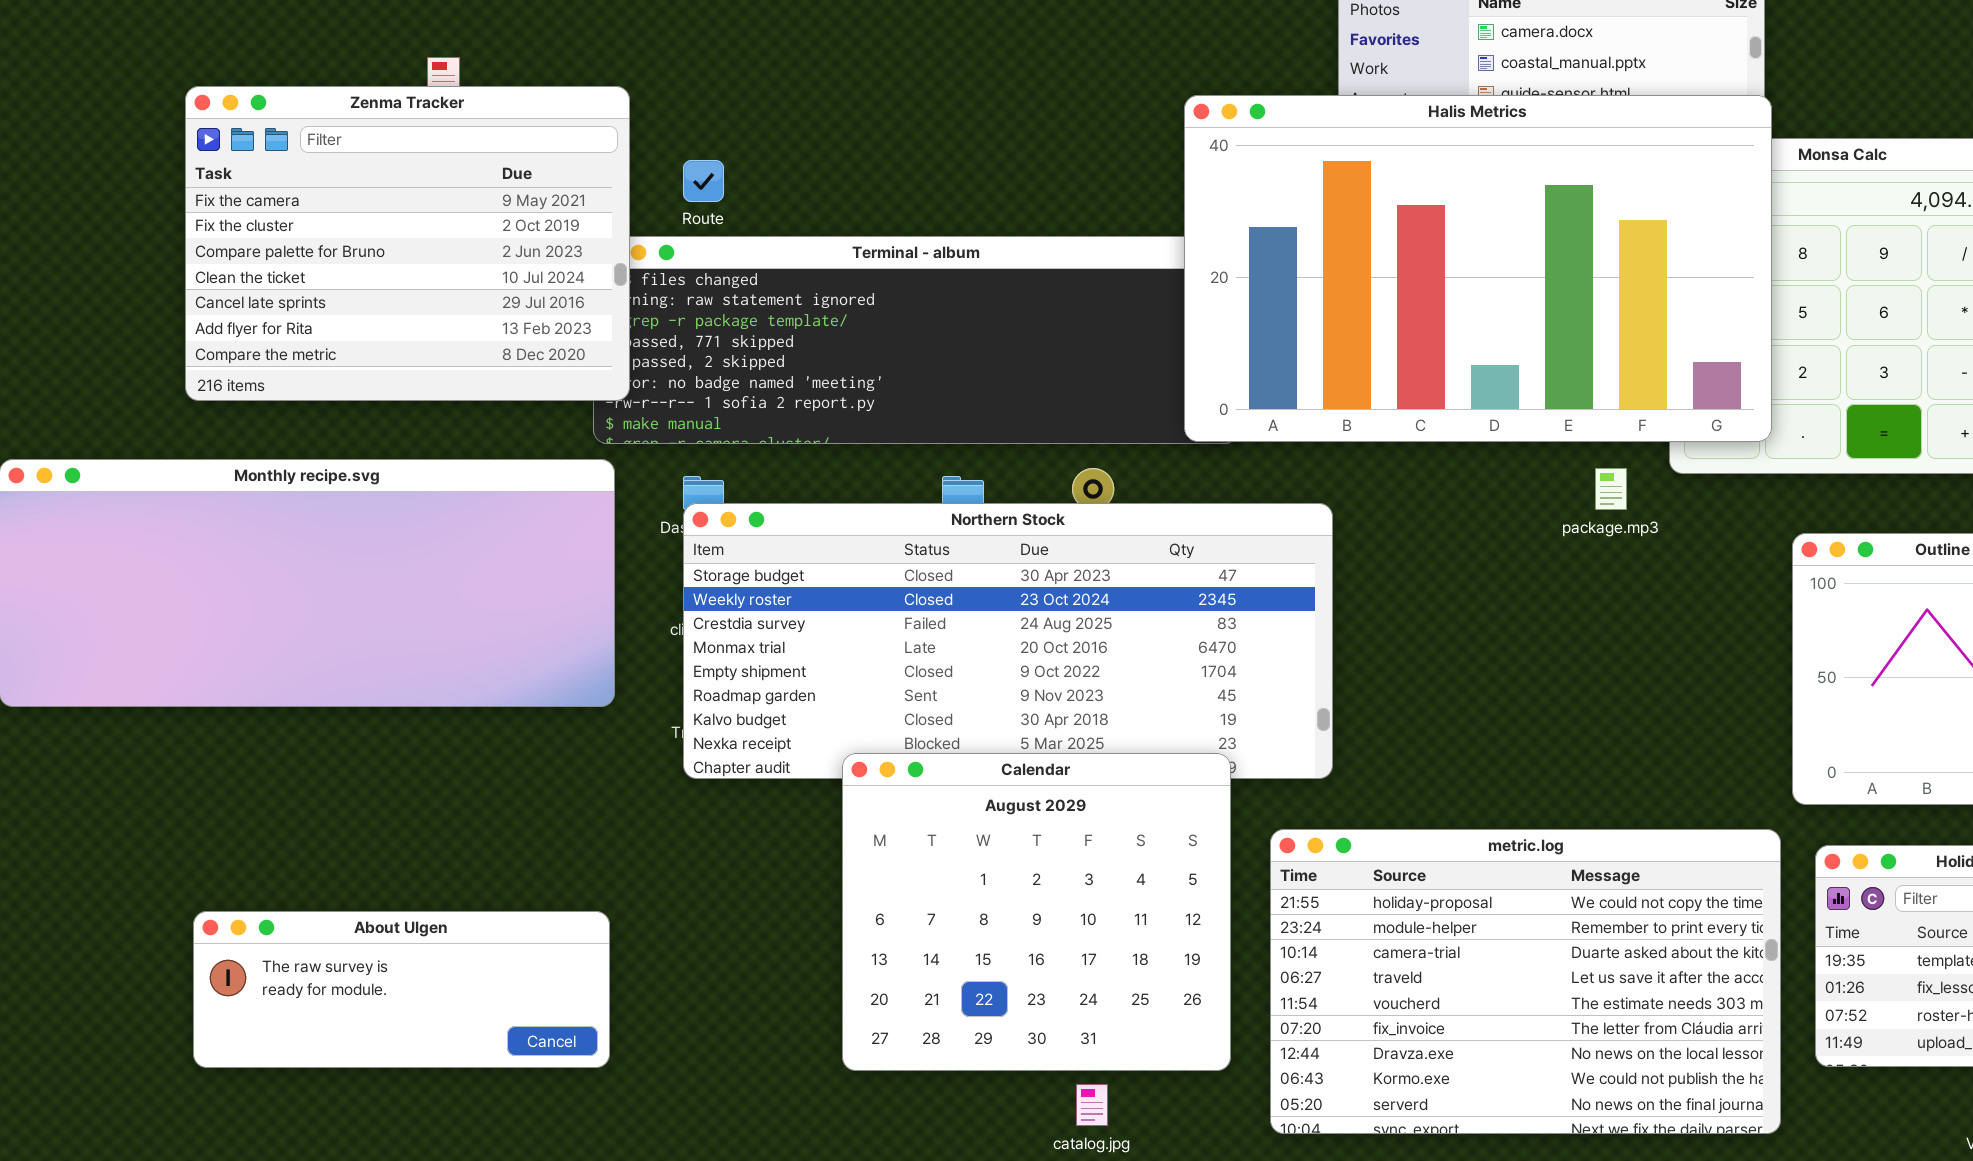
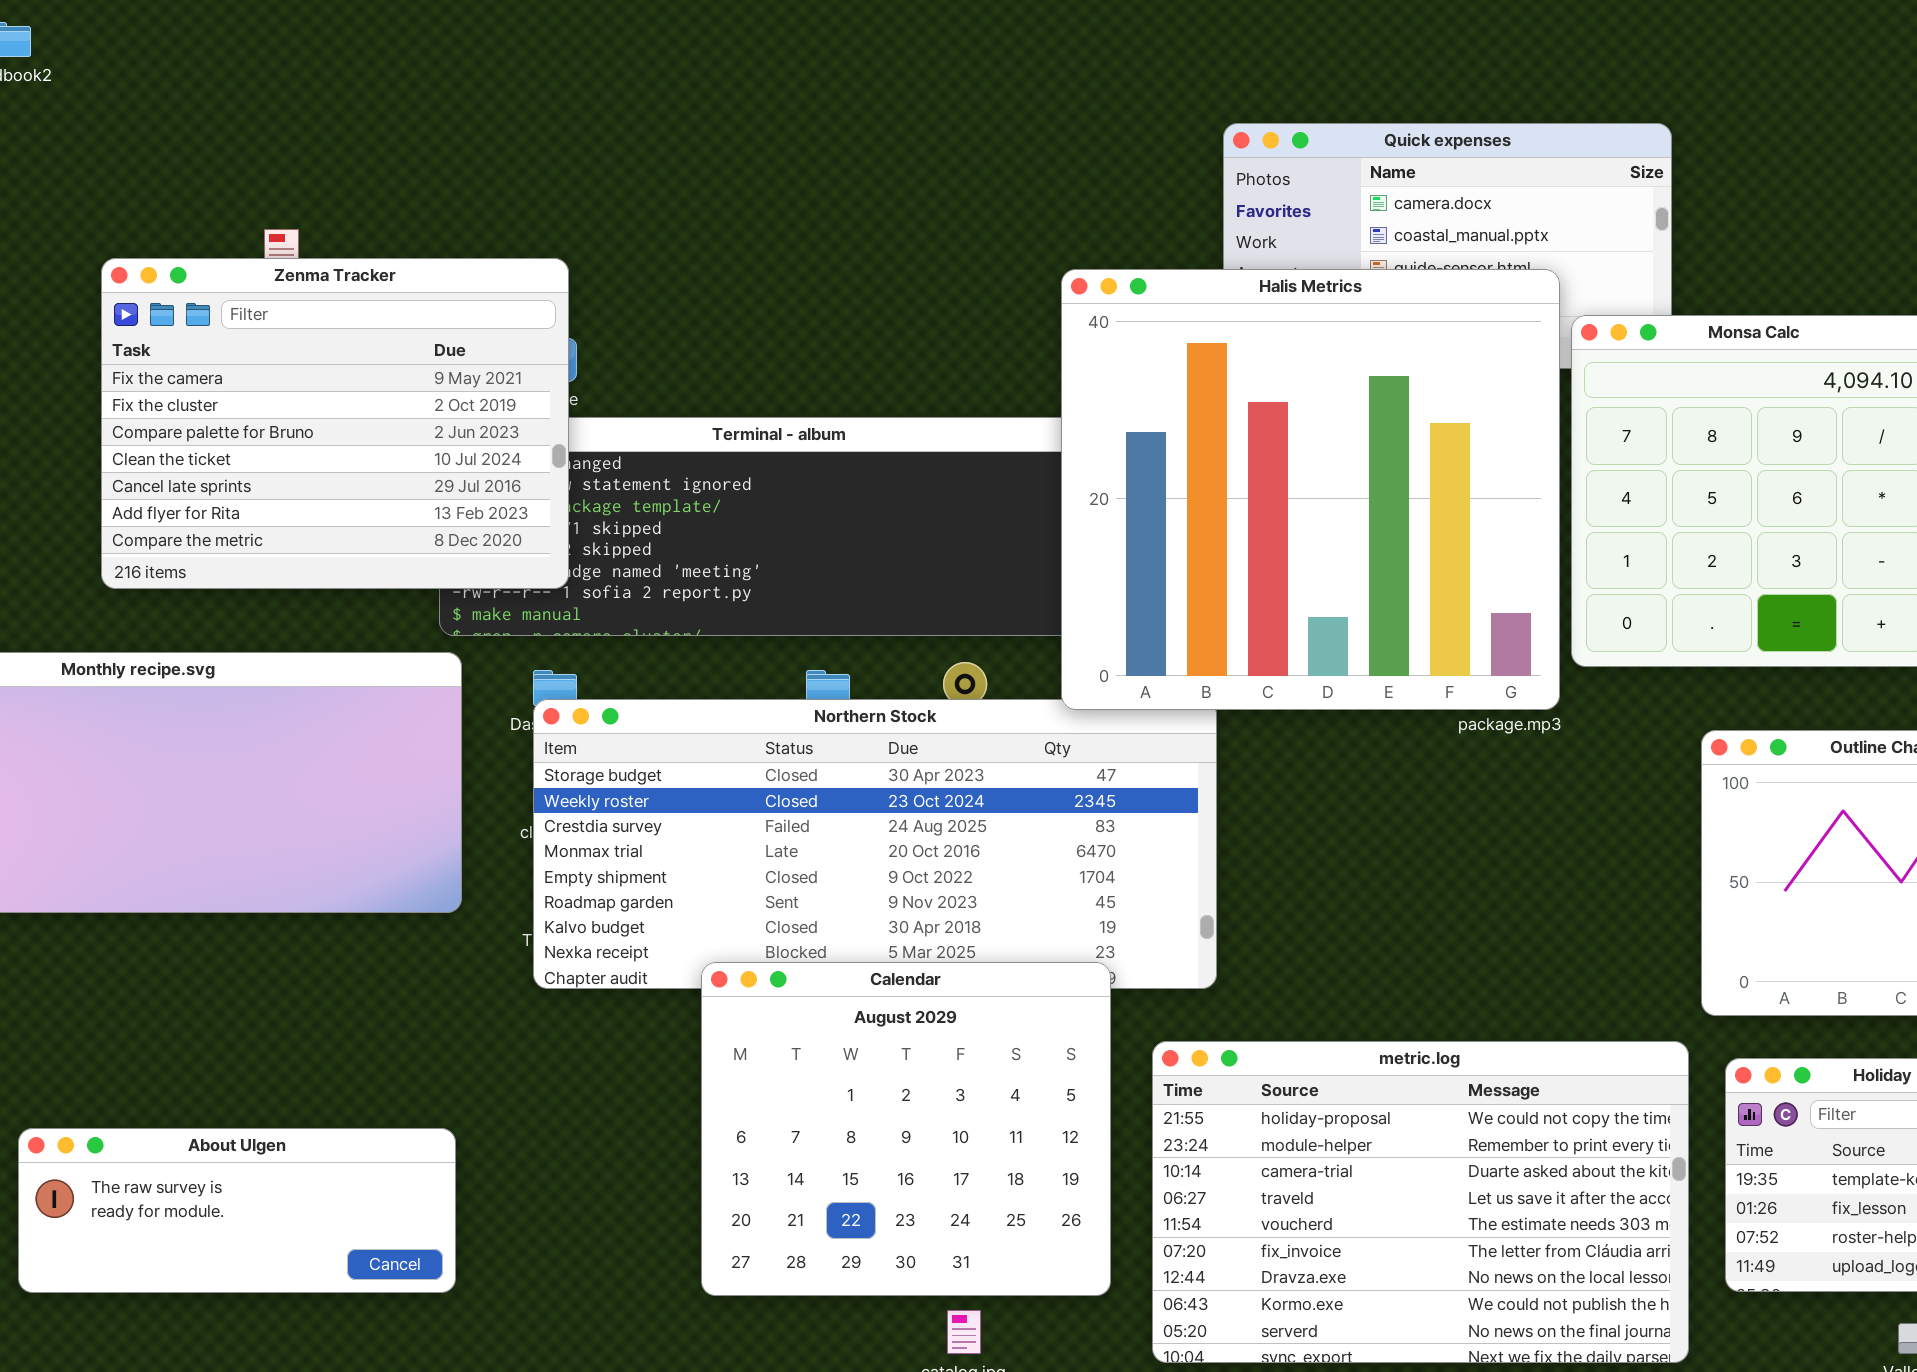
Zenma Tracker: [185,86,630,401] -> [101,258,569,589], moved
Halis Metrics: [1184,95,1772,442] -> [1061,269,1560,710], resized

